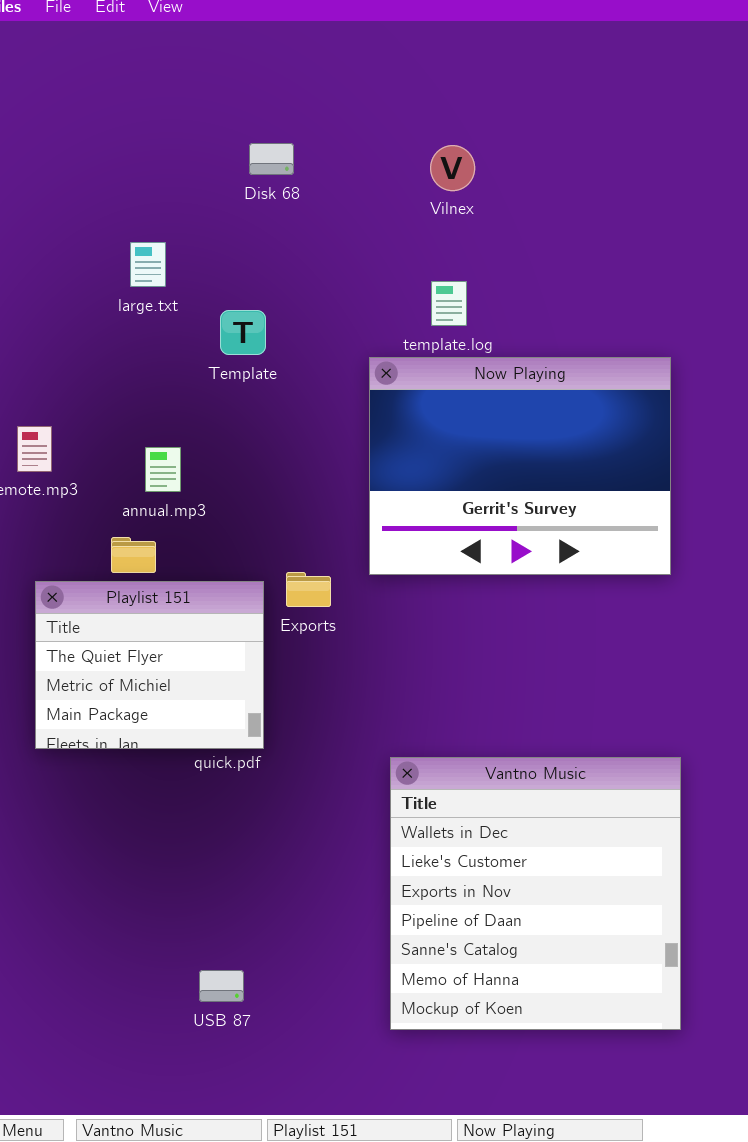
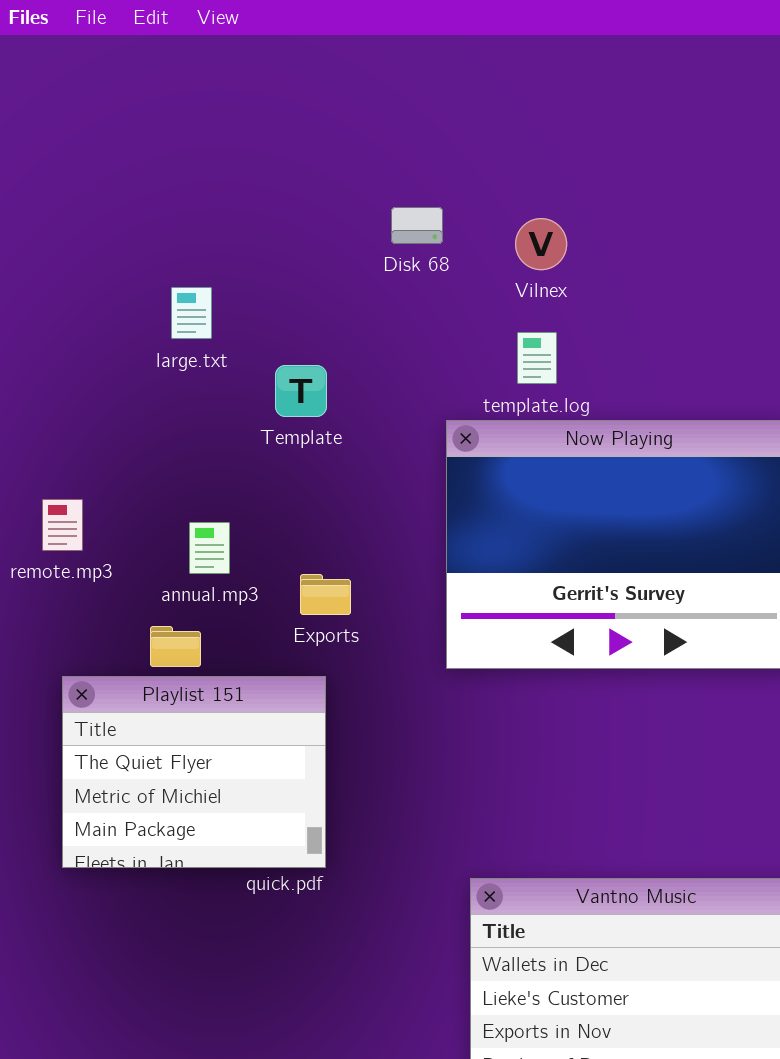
Disk 68: [249,143,294,175] -> [391,207,443,244], moved
Vilnex: [430,145,475,191] -> [515,218,567,270], moved
Exports: [286,572,331,607] -> [300,574,351,615], moved

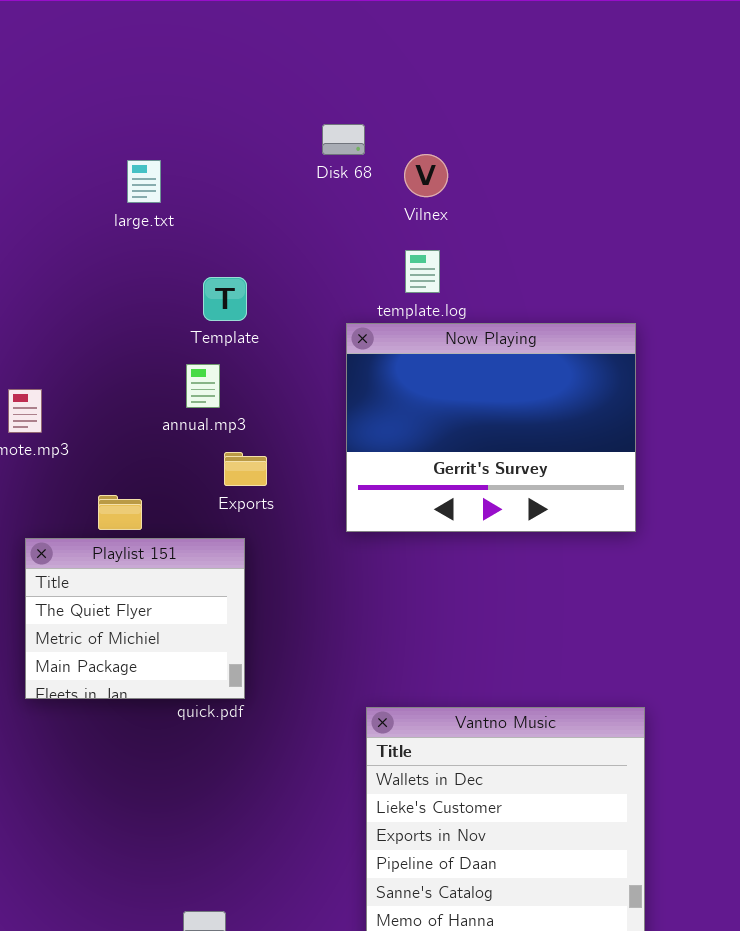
Disk 68: [391,207,443,244] -> [322,124,365,155], moved
large.txt: [171,287,212,339] -> [127,160,161,203], moved
annual.mp3: [189,522,230,574] -> [186,364,220,408], moved

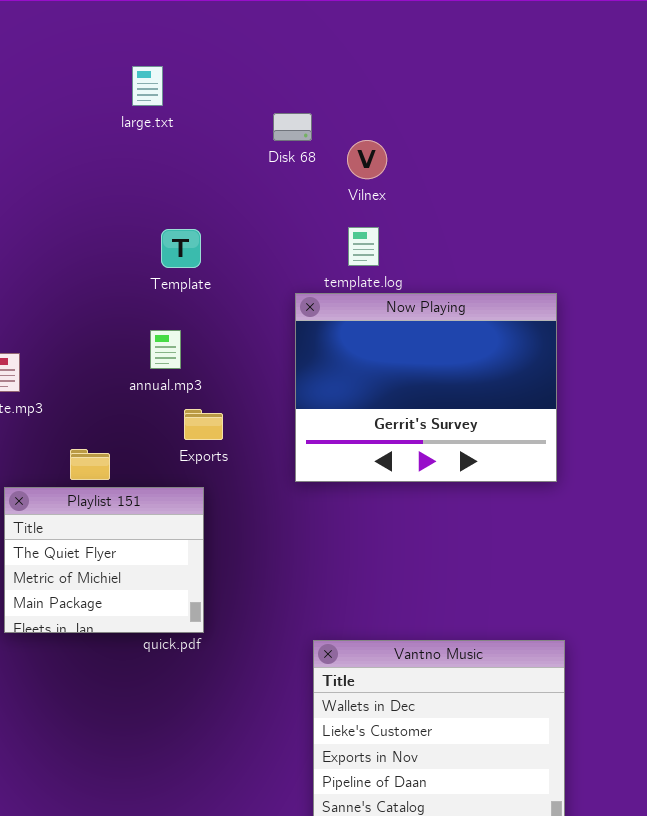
large.txt: [127,160,161,203] -> [132,66,163,106], moved
Template: [203,277,247,321] -> [161,229,201,268], moved

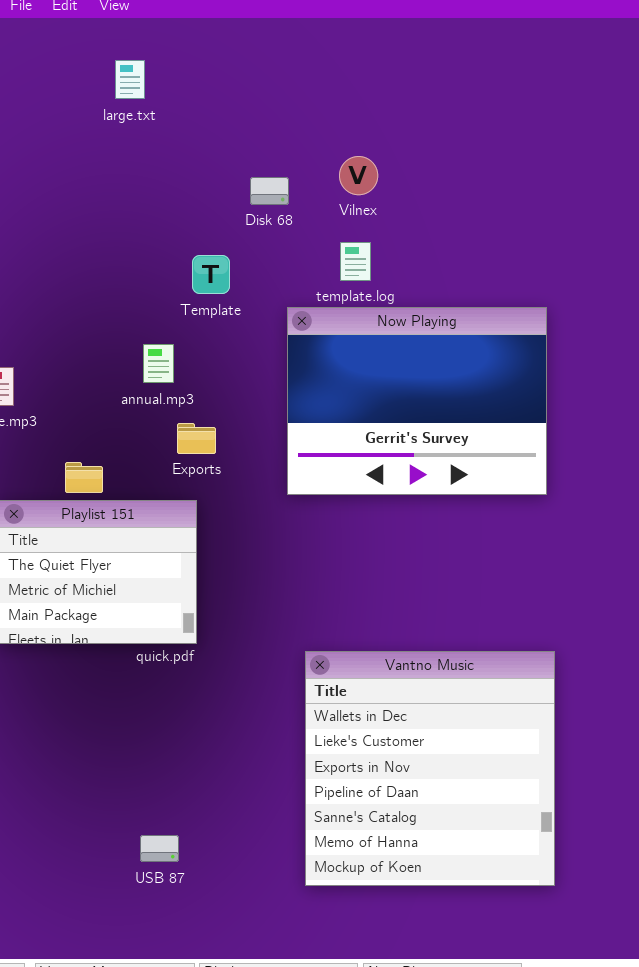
large.txt: [132,66,163,106] -> [115,60,145,99], moved
Disk 68: [273,113,312,141] -> [250,177,289,205], moved
Template: [161,229,201,268] -> [192,255,230,294], moved

